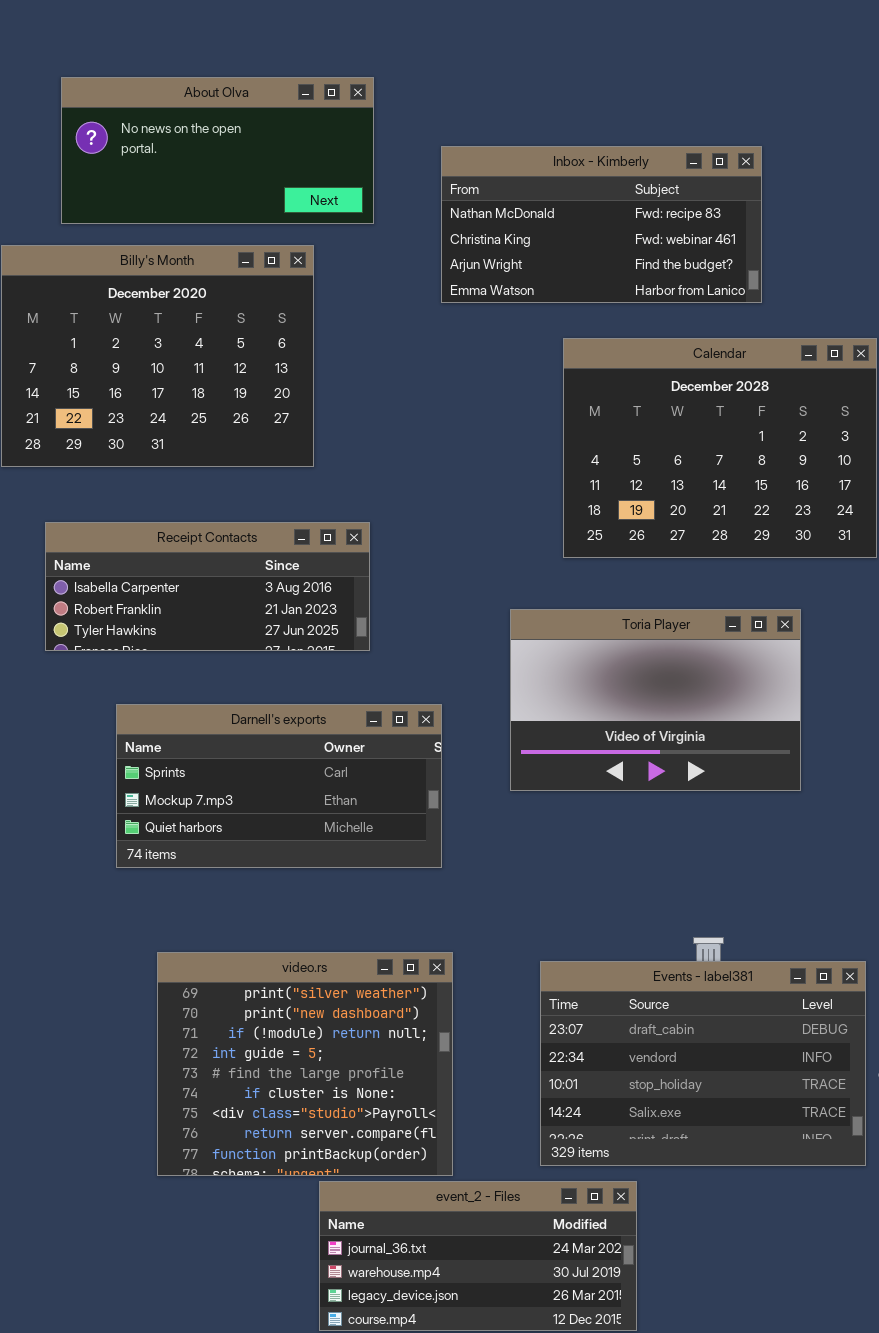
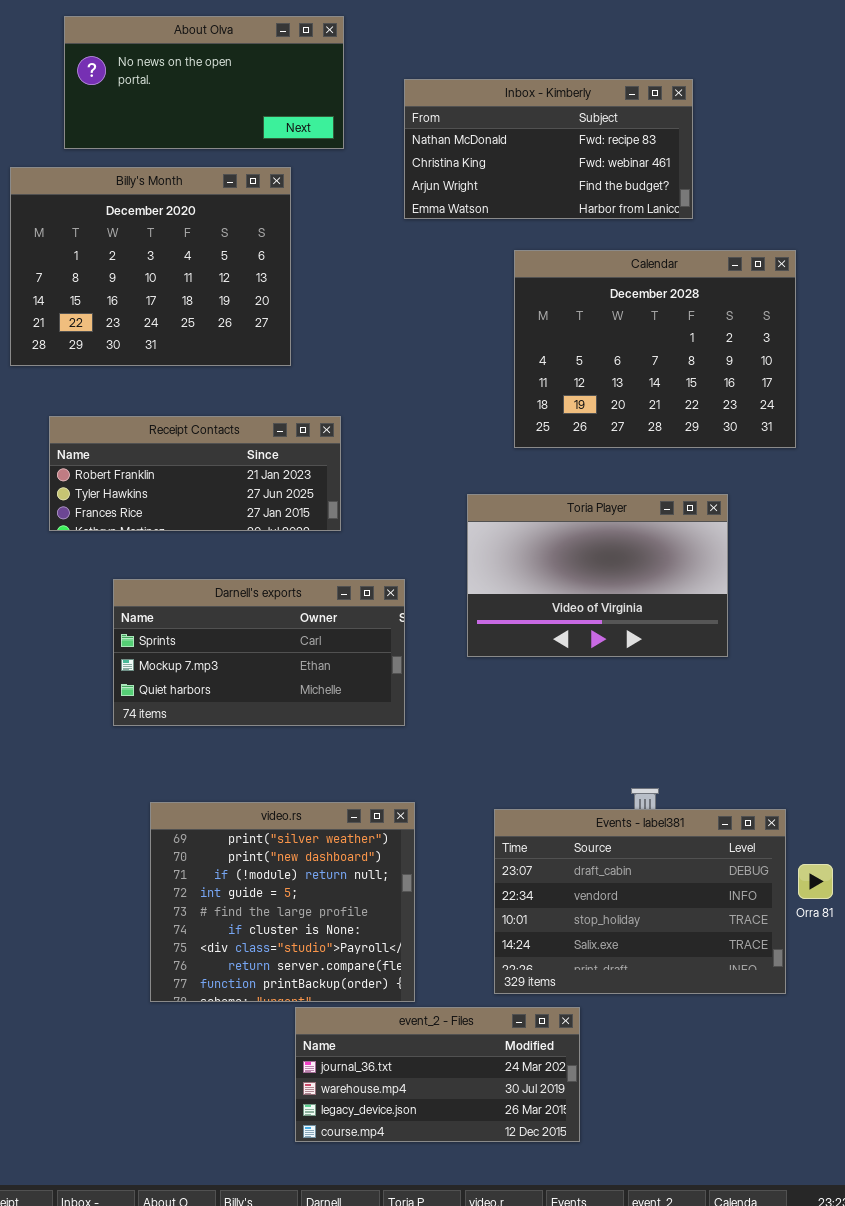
Receipt Contacts: [45,522,370,651] -> [49,416,341,531], scrolled down 1 row

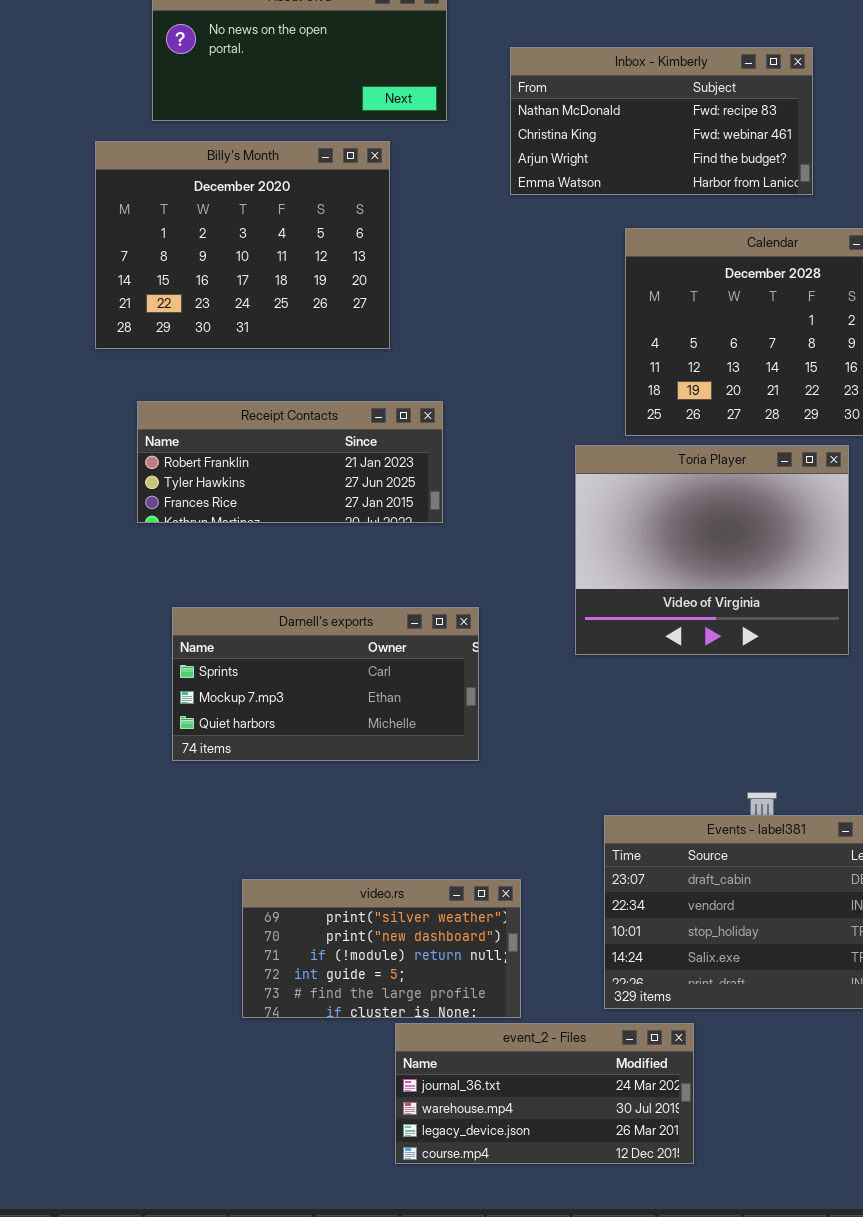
Toria Player: [467,494,728,657] -> [575,445,849,655], resized
Darnell's exports: [113,579,405,726] -> [172,607,479,761], moved
video.rs: [150,802,415,1002] -> [242,879,521,1018], resized

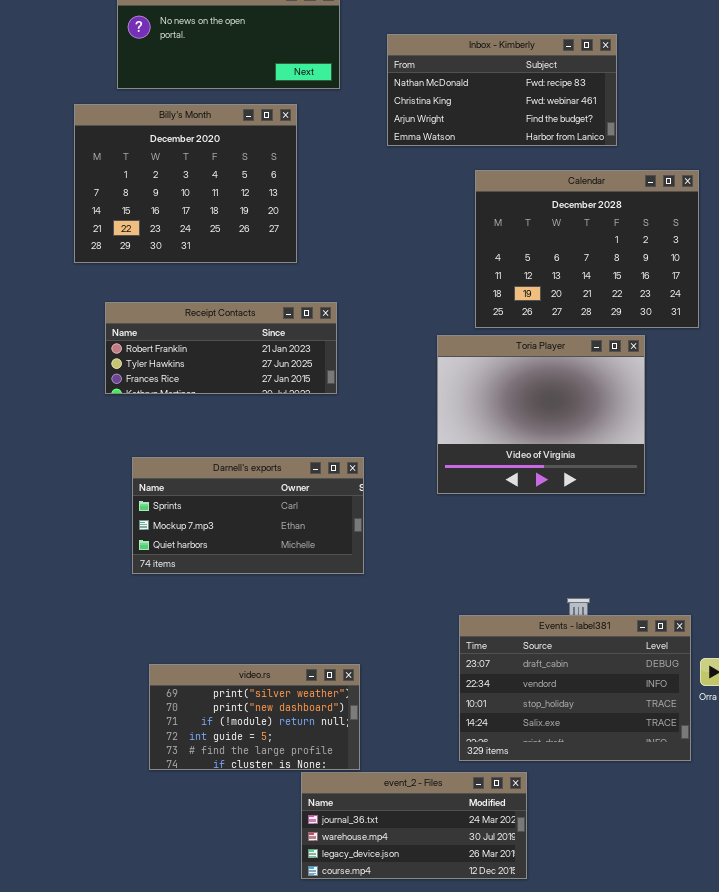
video.rs: [242,879,521,1018] -> [149,664,360,770], moved

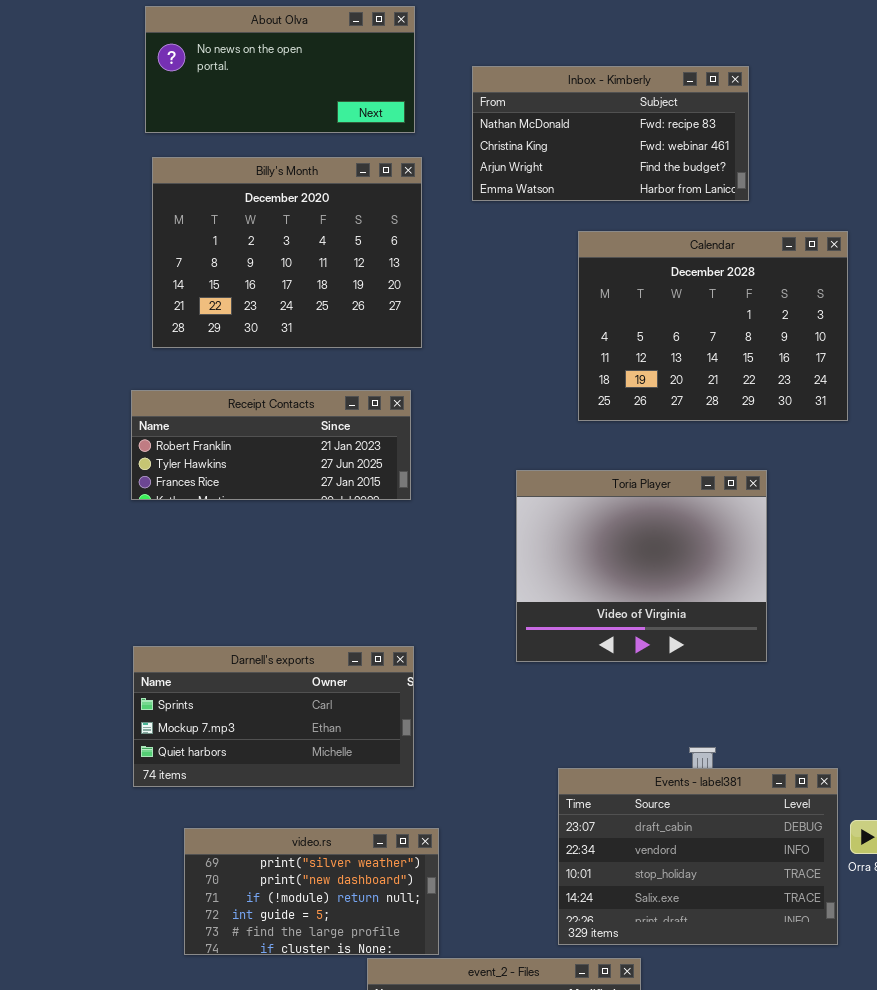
Billy's Month: [74,104,297,263] -> [152,157,422,348], moved
Toria Player: [437,335,645,494] -> [516,470,767,662], moved
Darnell's exports: [132,457,364,574] -> [133,646,414,787], moved

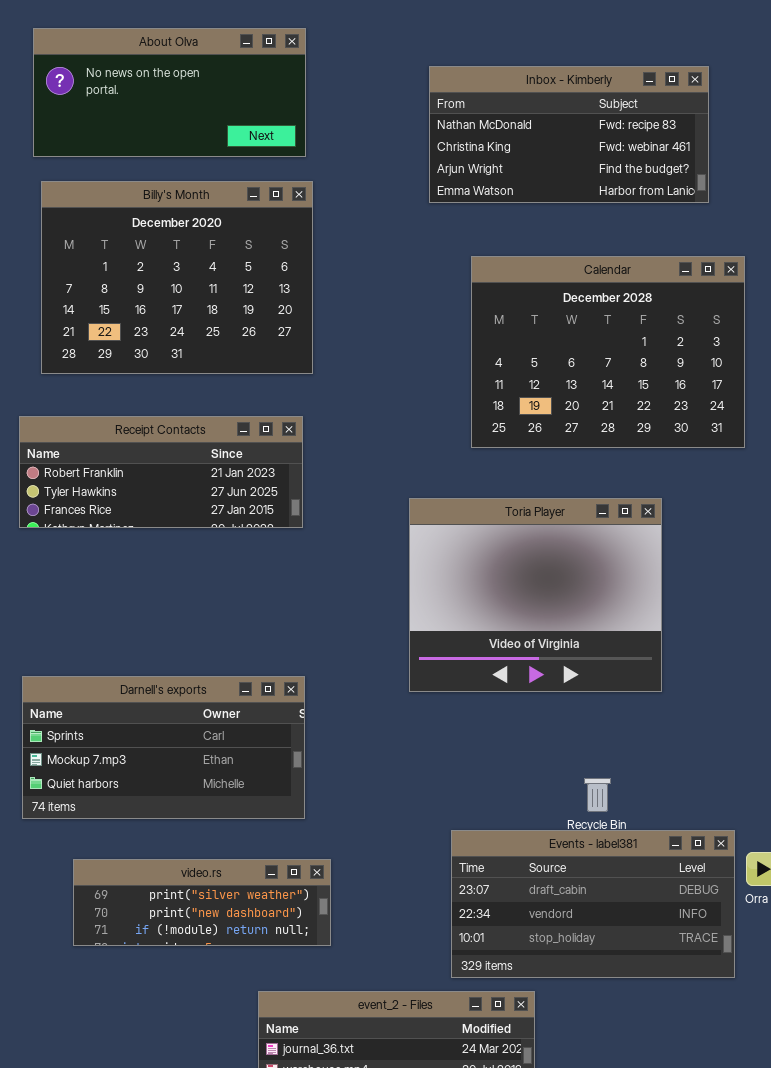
Inbox - Kimberly: [472,66,749,201] -> [429,66,709,203], moved
Events - label381: [558,768,838,945] -> [451,830,735,978], resized
video.rs: [184,828,439,955] -> [73,859,331,946], resized

